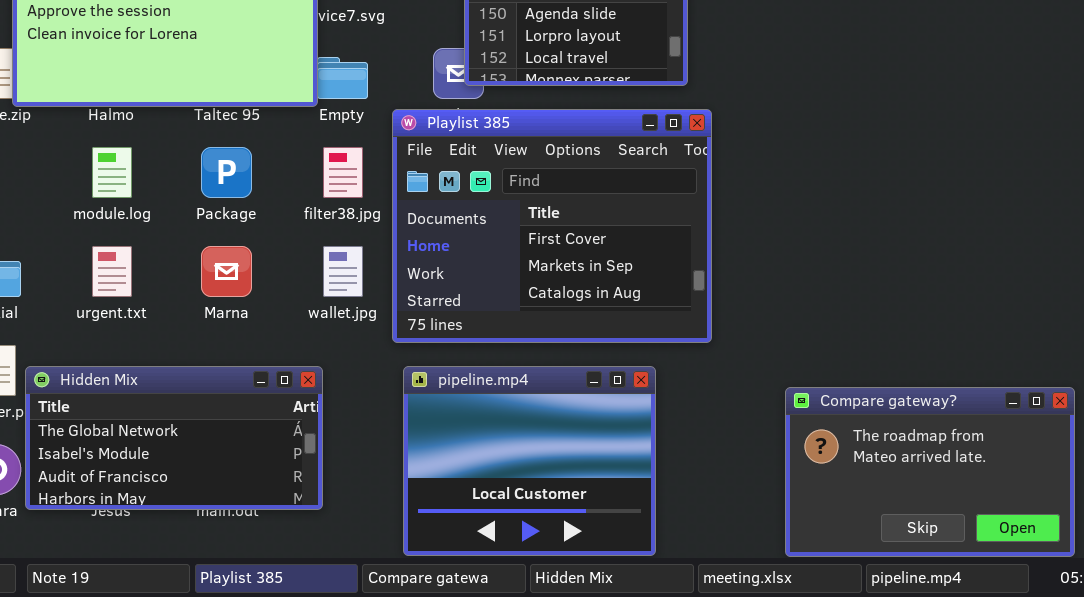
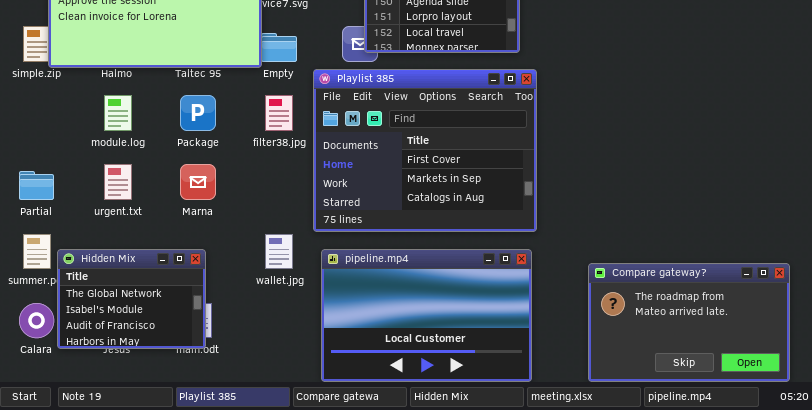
wallet.jpg: [323,246,363,297] -> [265,234,293,269], moved
Hidden Mix: [25,366,323,510] -> [57,249,206,349], resized
pipeline.mp4: [403,366,656,556] -> [321,249,532,382], resized

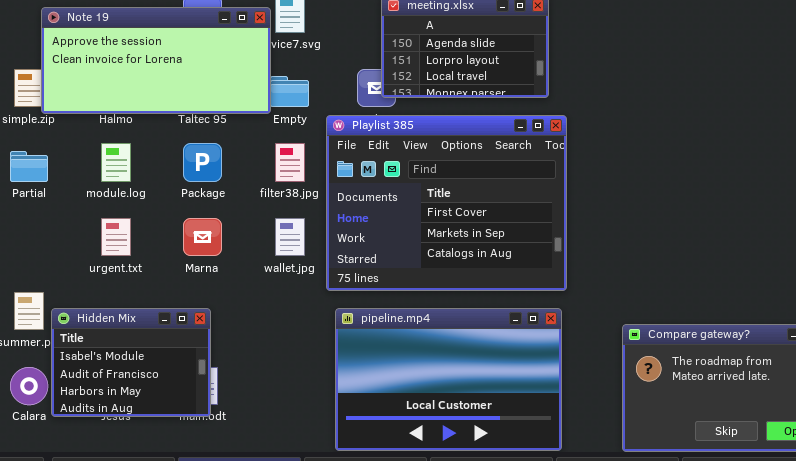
Partial: [19,171,54,200] -> [10,151,48,182], moved
wallet.jpg: [265,234,293,269] -> [275,218,305,256], moved
Hidden Mix: [57,249,206,349] -> [51,308,211,417], scrolled down 1 row

